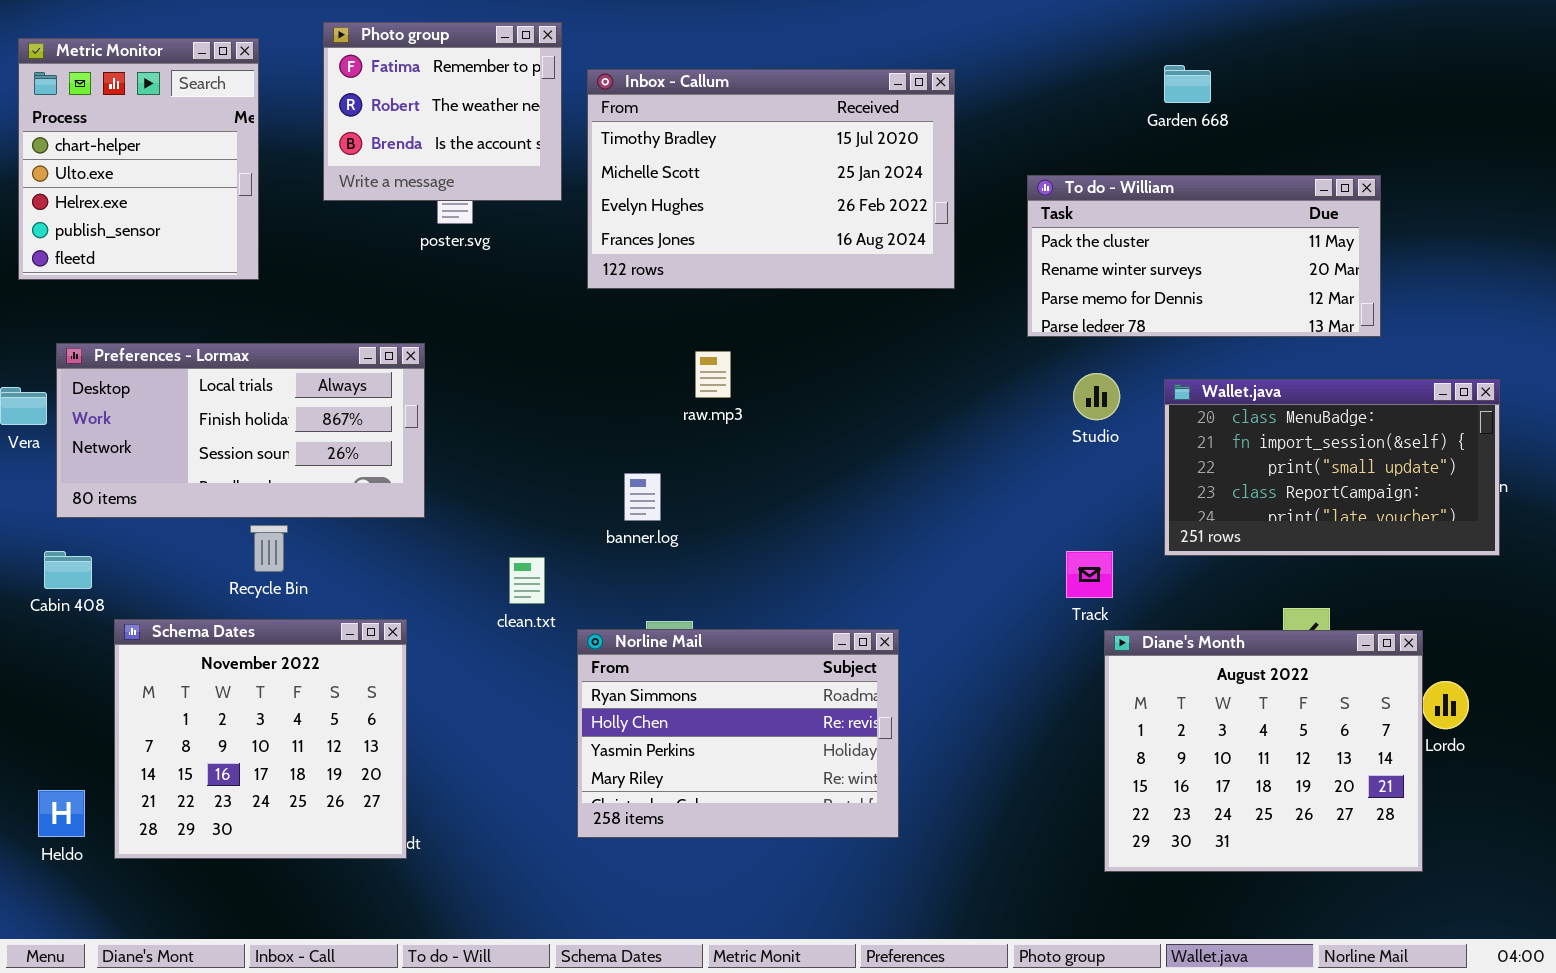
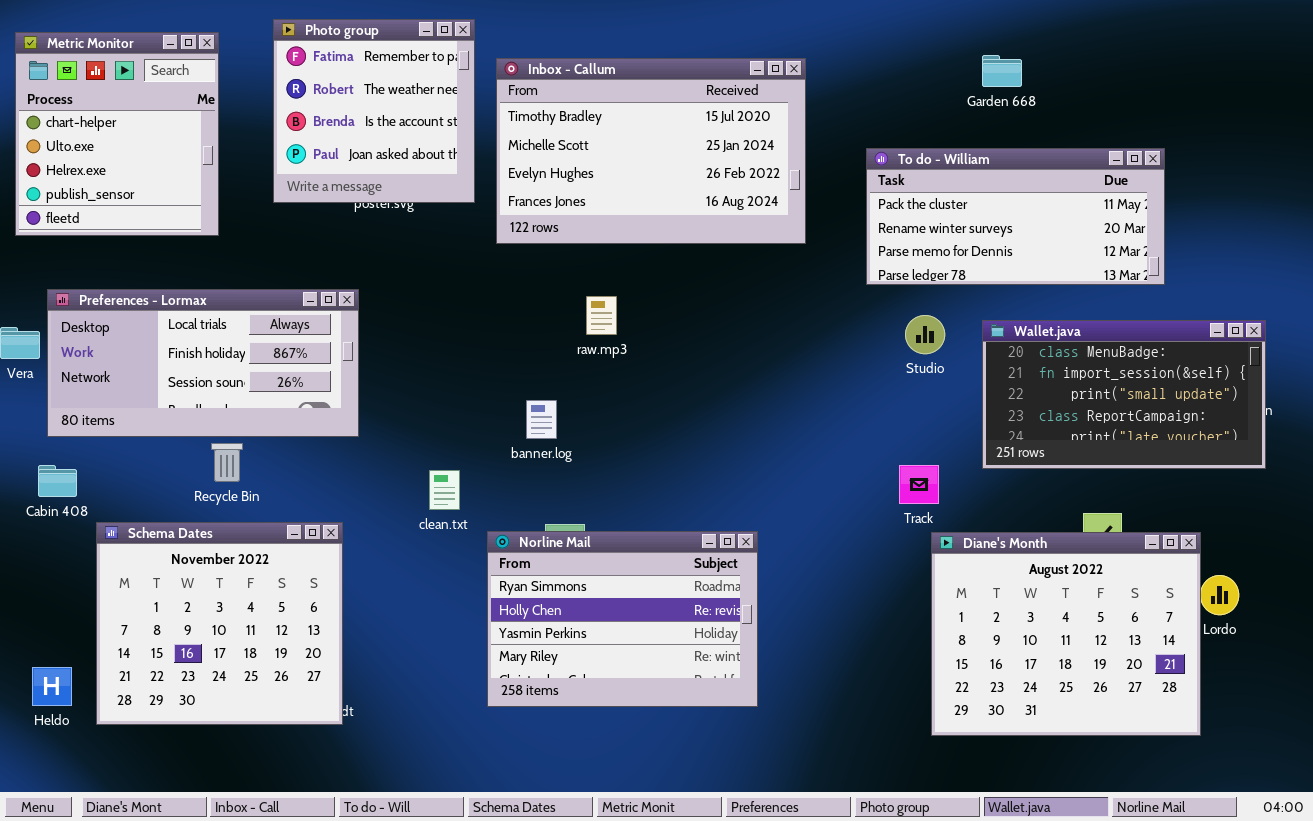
Photo group: [323,22,562,201] -> [273,19,475,203], resized

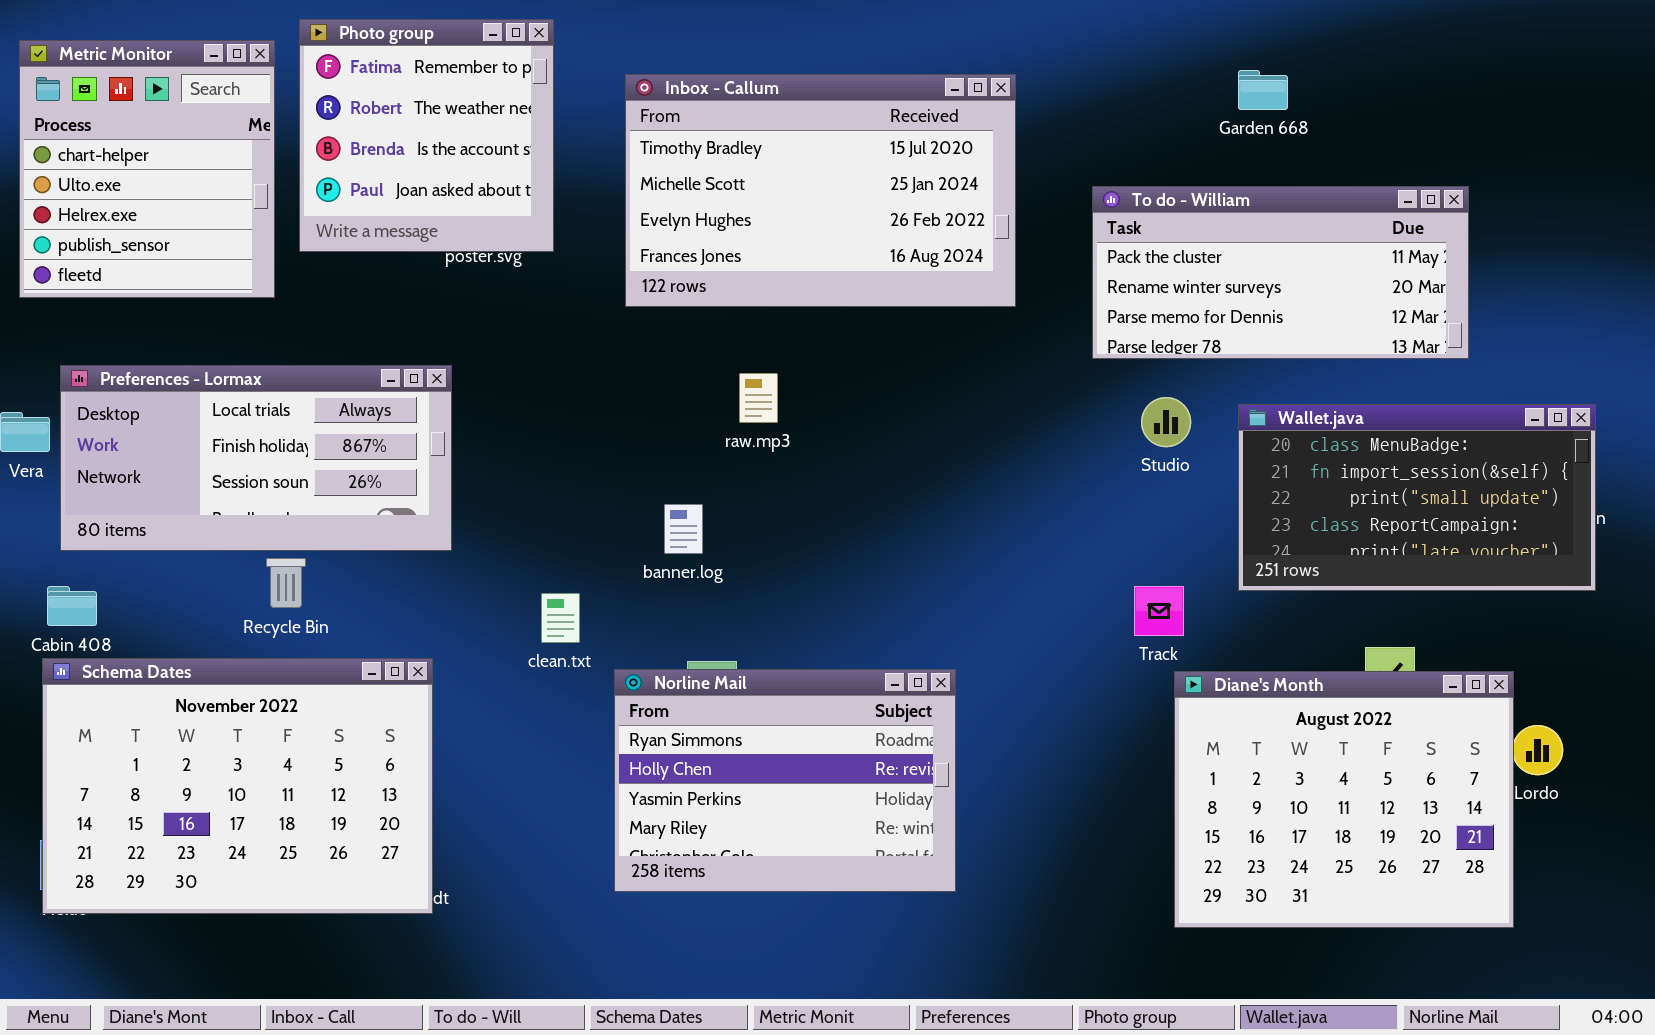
Photo group: [273,19,475,203] -> [299,19,554,252], moved
Schema Dates: [96,522,343,725] -> [42,658,433,914], resized

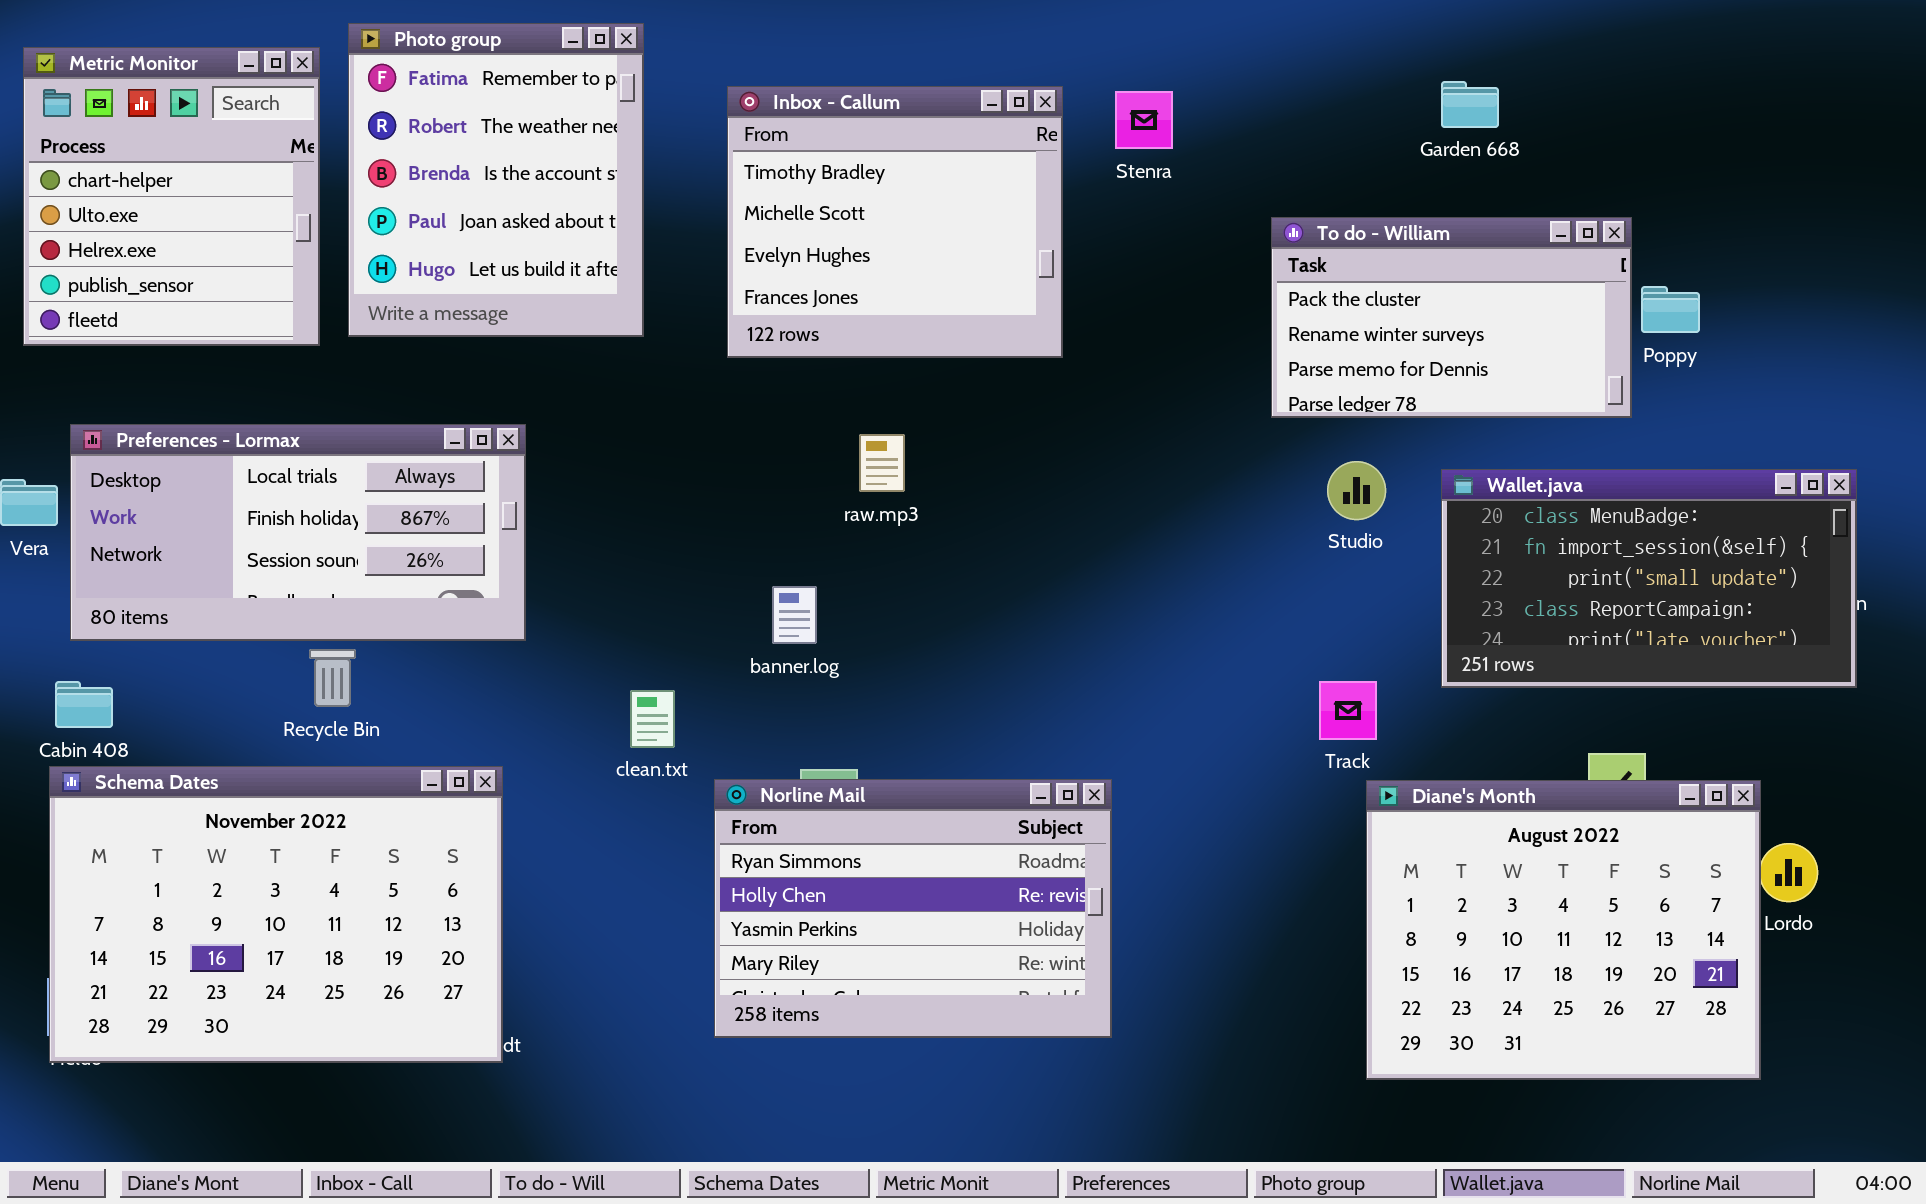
Photo group: [299,19,554,252] -> [348,23,644,337], resized
Inbox - Callum: [625,74,1016,307] -> [727,86,1063,358], resized
To do - William: [1092,186,1469,359] -> [1271,217,1632,418], resized

